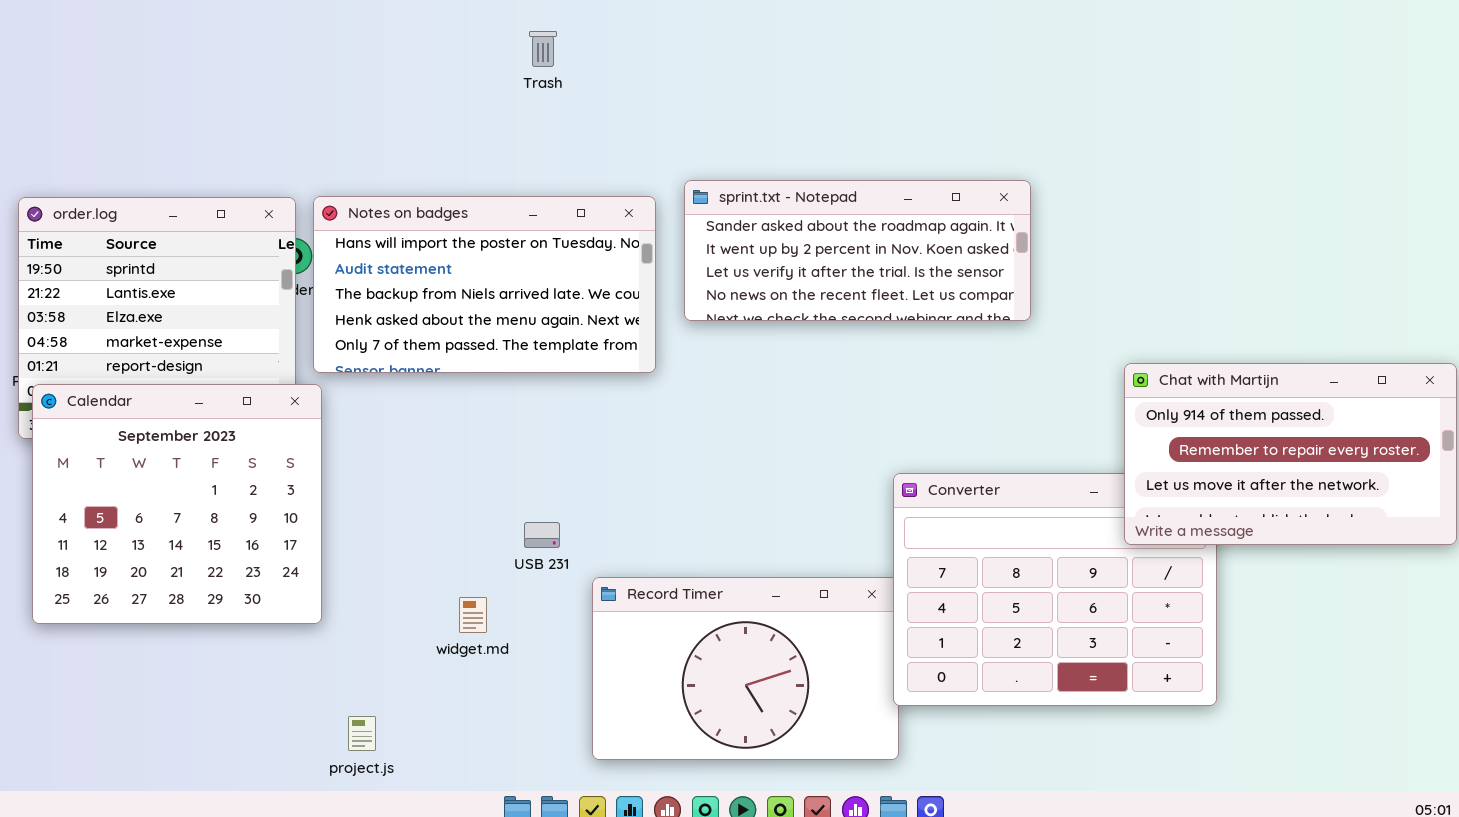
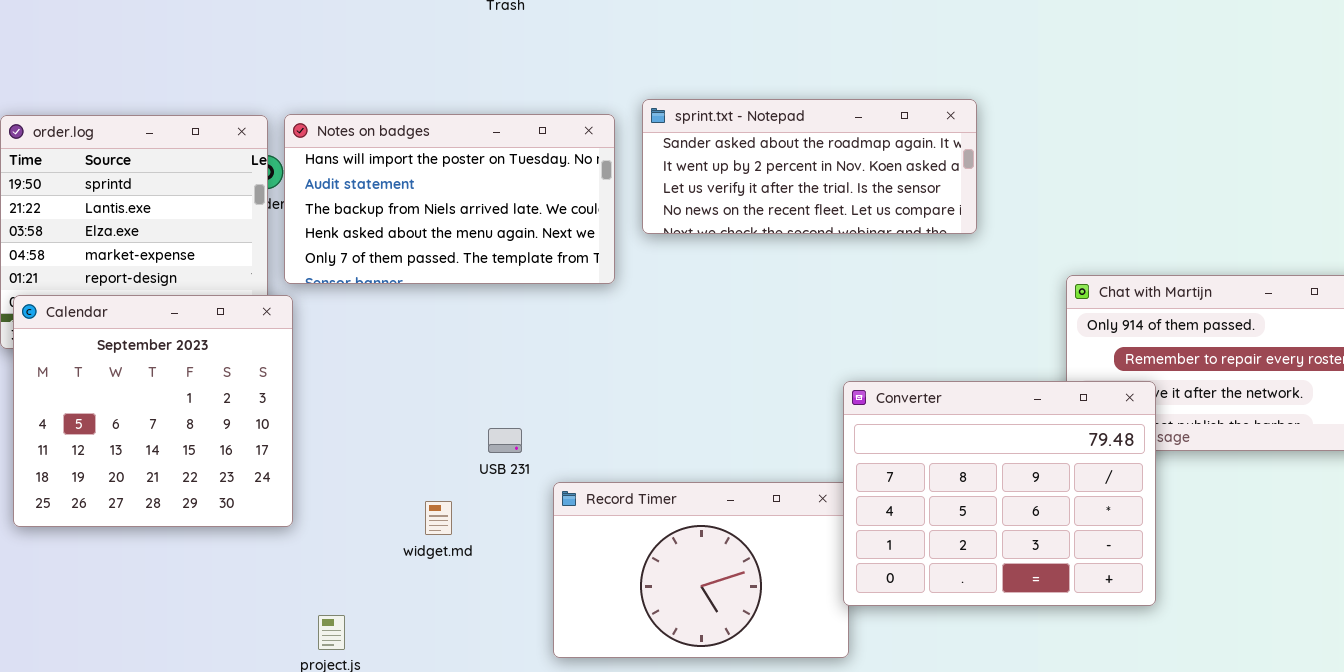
Converter: [893,473,1217,706] -> [843,381,1156,606], raised

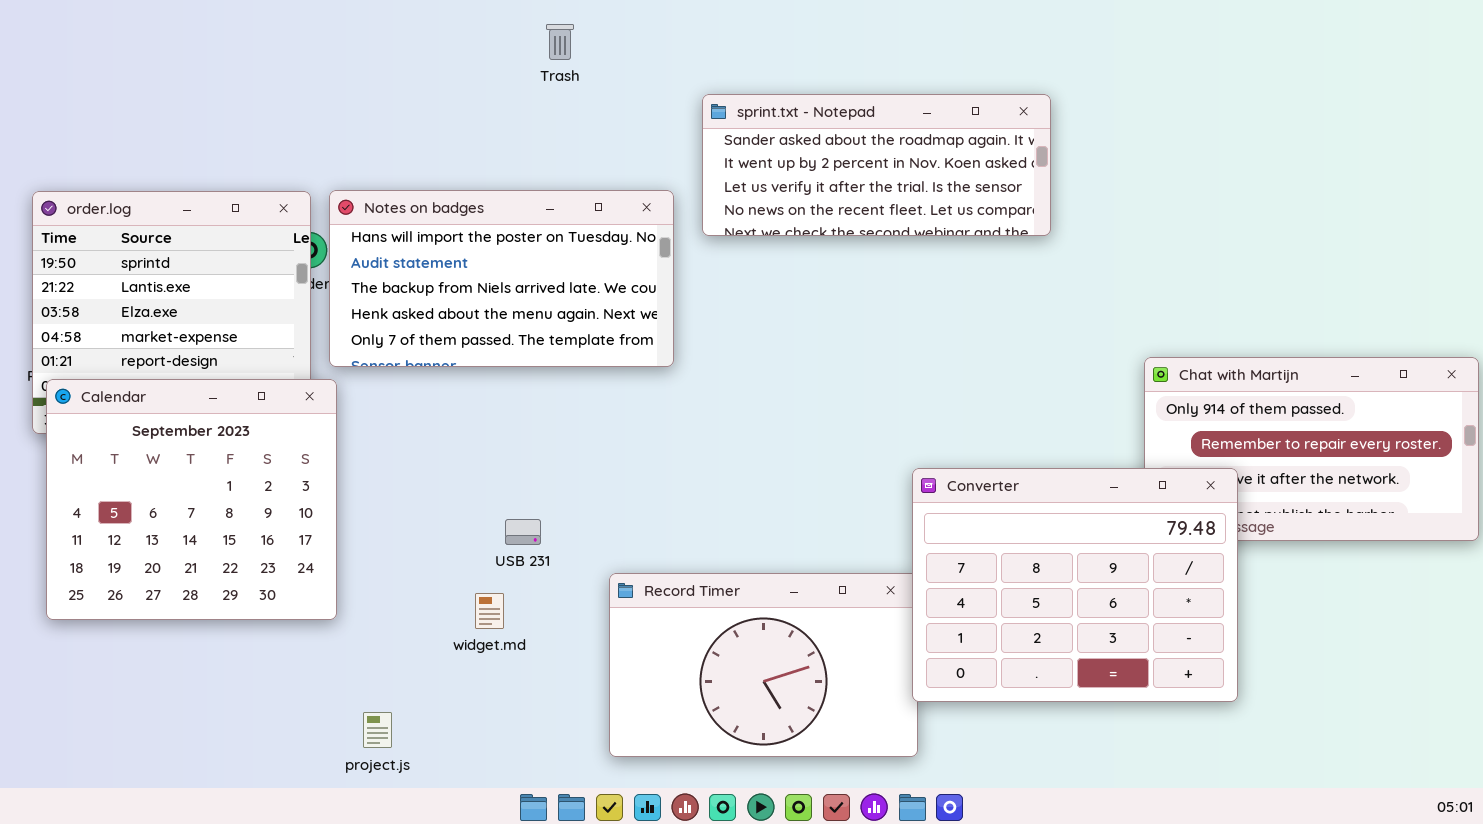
sprint.txt - Notepad: [642,99,977,234] -> [702,94,1051,236], moved
USB 231: [488,428,522,453] -> [505,519,541,545], moved

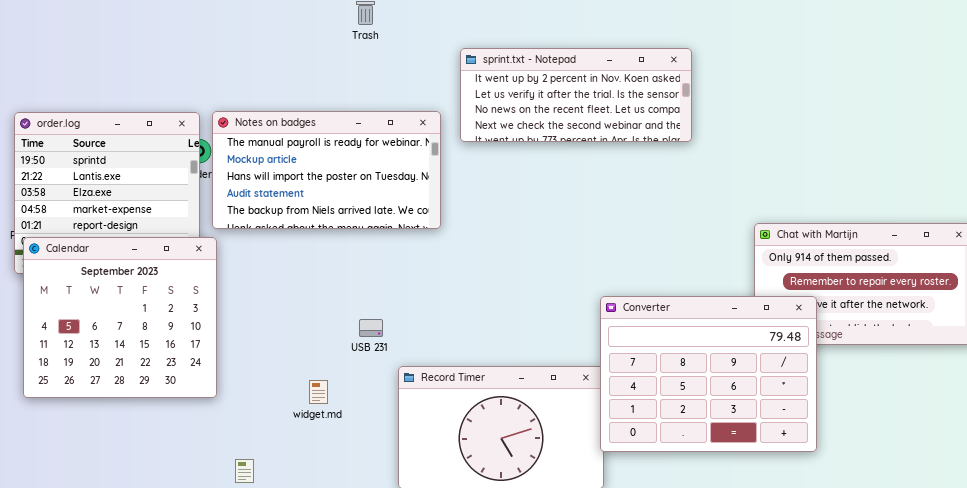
sprint.txt - Notepad: [702,94,1051,236] -> [460,48,692,142], scrolled down 1 row
Notes on badges: [329,190,674,367] -> [212,111,441,229], scrolled up 2 rows
USB 231: [505,519,541,545] -> [359,319,383,337], moved

